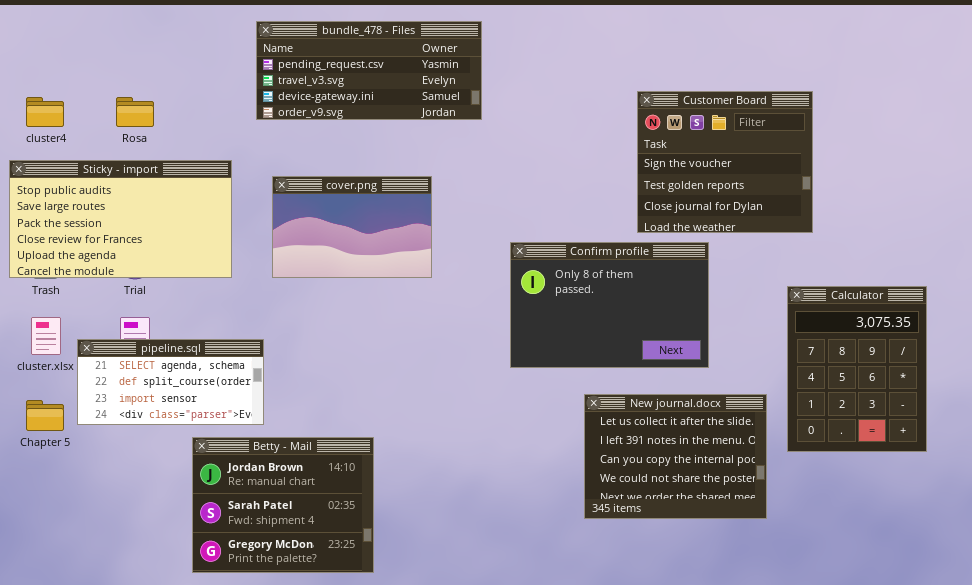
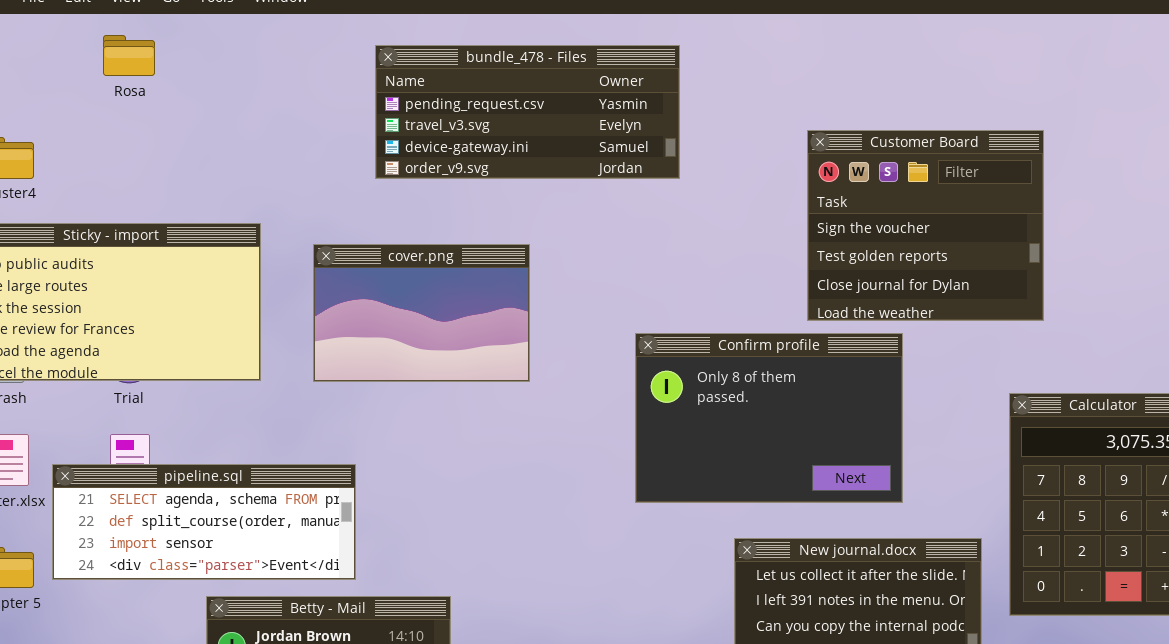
bundle_478 - Files: [256,21,482,120] -> [375,45,680,179], moved
Rosa: [116,97,154,127] -> [103,35,155,76], moved
pipeline.sql: [77,339,264,425] -> [52,464,356,580], resized

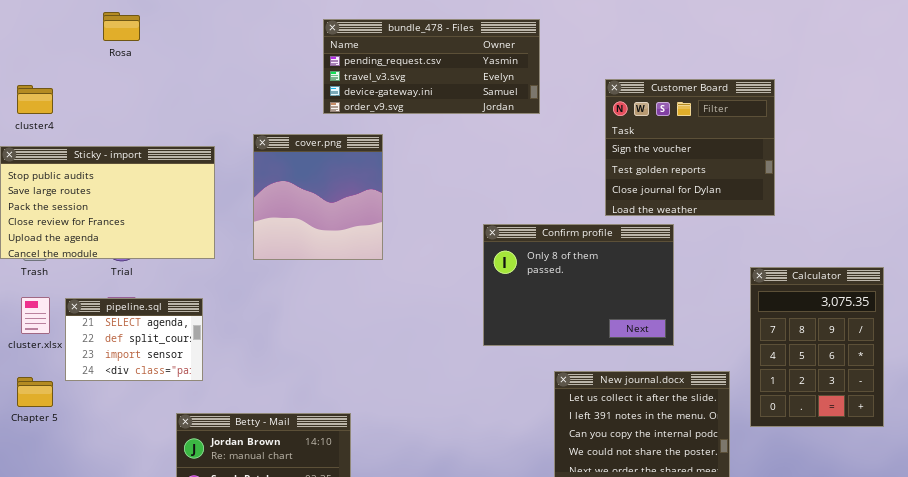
bundle_478 - Files: [375,45,680,179] -> [323,19,540,114], moved
cover.png: [313,244,530,382] -> [253,134,383,260], resized
pipeline.sql: [52,464,356,580] -> [65,298,203,381], moved, resized

